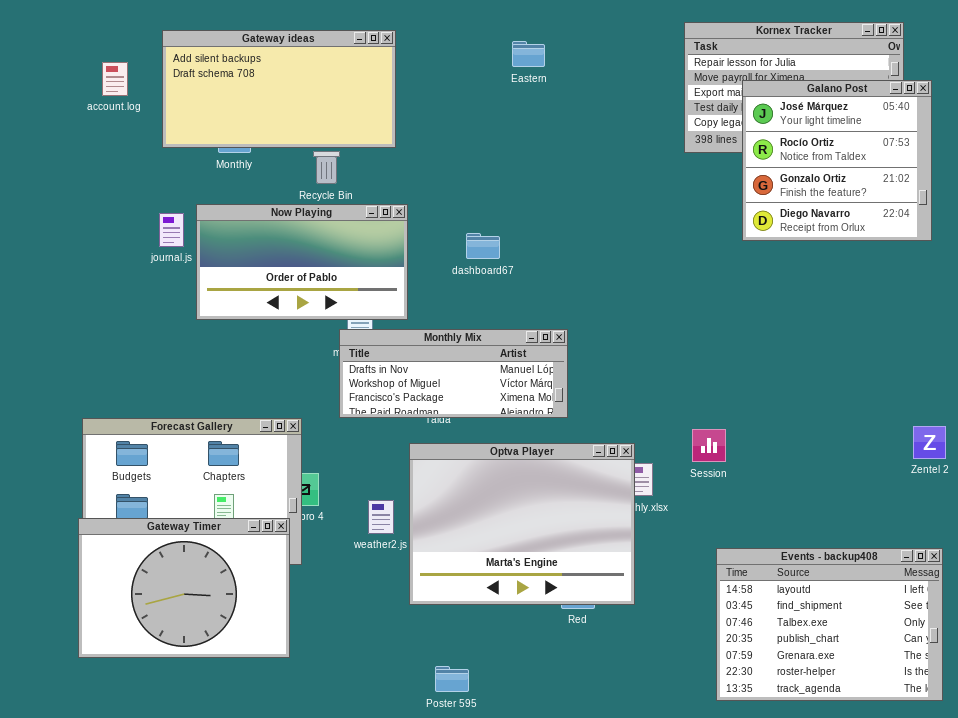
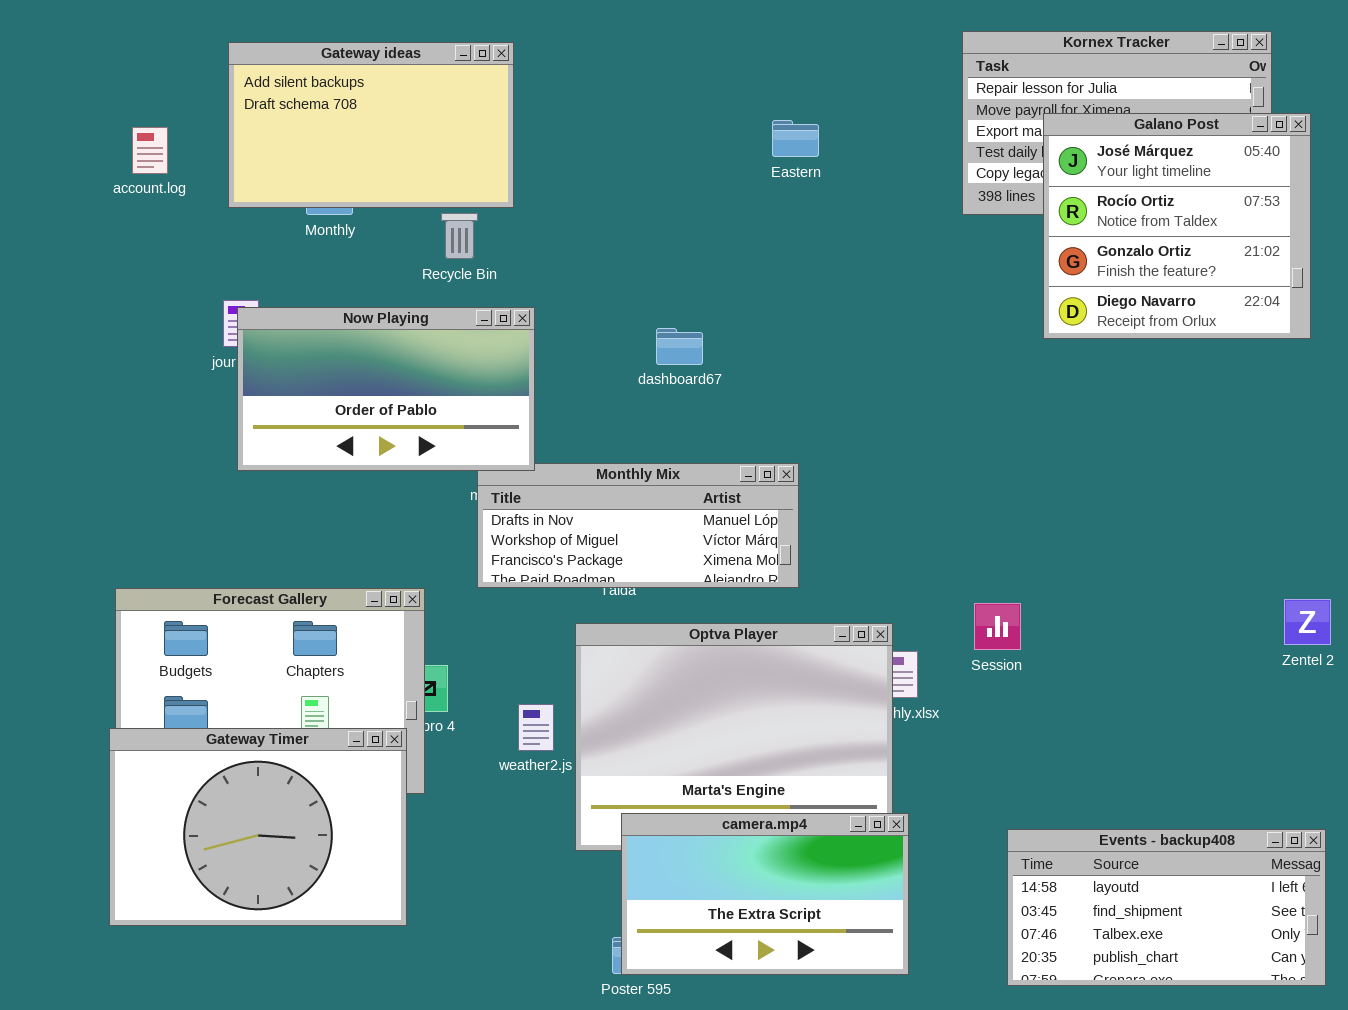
Gateway ideas: [162,30,396,148] -> [228,42,514,208], resized
Eastern: [512,41,545,67] -> [772,120,819,157], moved
account.log: [102,62,128,96] -> [132,127,168,174], moved
Now Playing: [196,204,408,320] -> [237,307,535,471], moved
Events - backup408: [716,548,943,701] -> [1007,829,1326,986], resized
camera.mp4: none -> [621,813,909,975], opened

